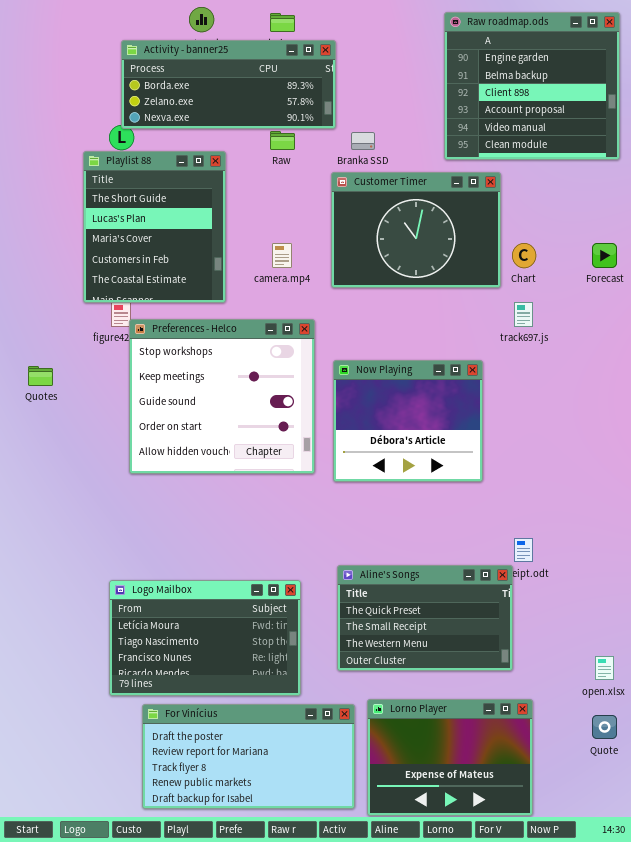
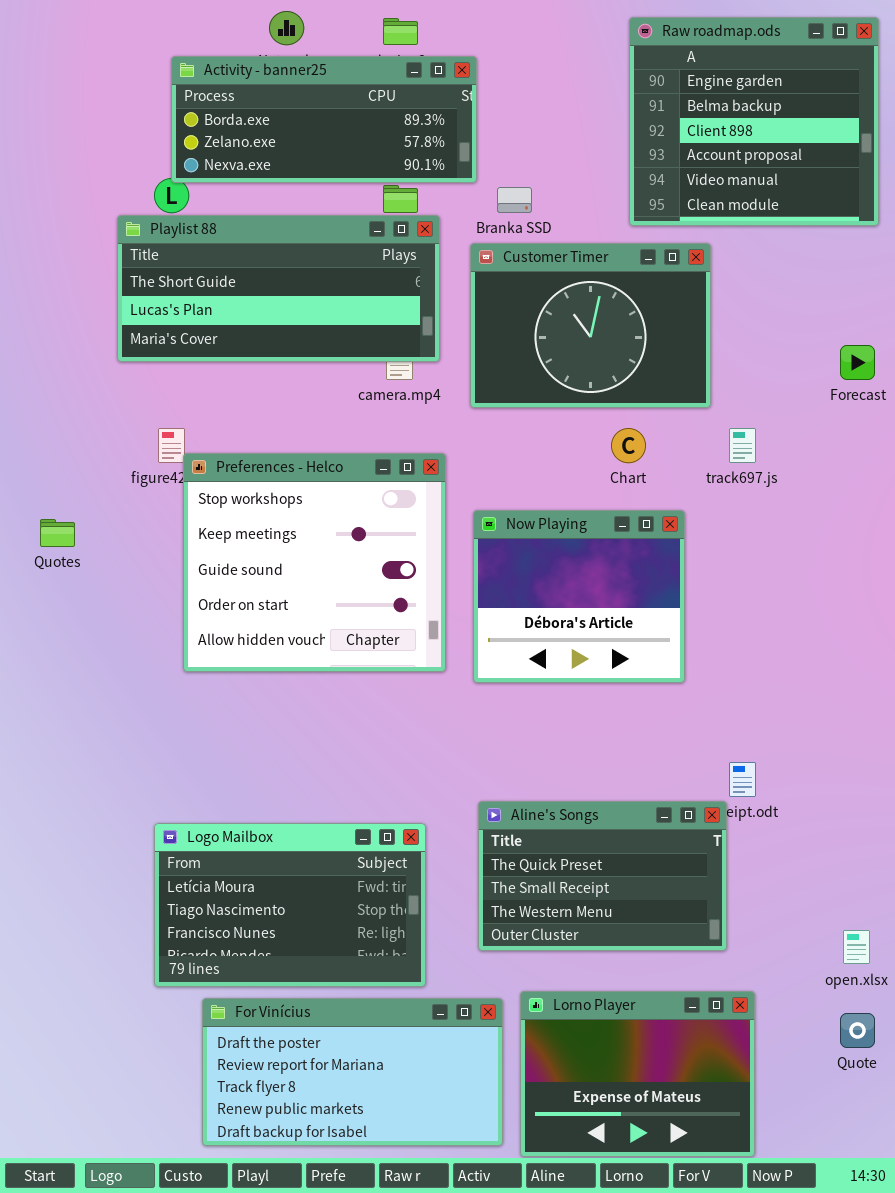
Playlist 88: [83,151,226,303] -> [117,215,440,362], resized
Chart: [512,243,536,268] -> [611,428,646,463], moved

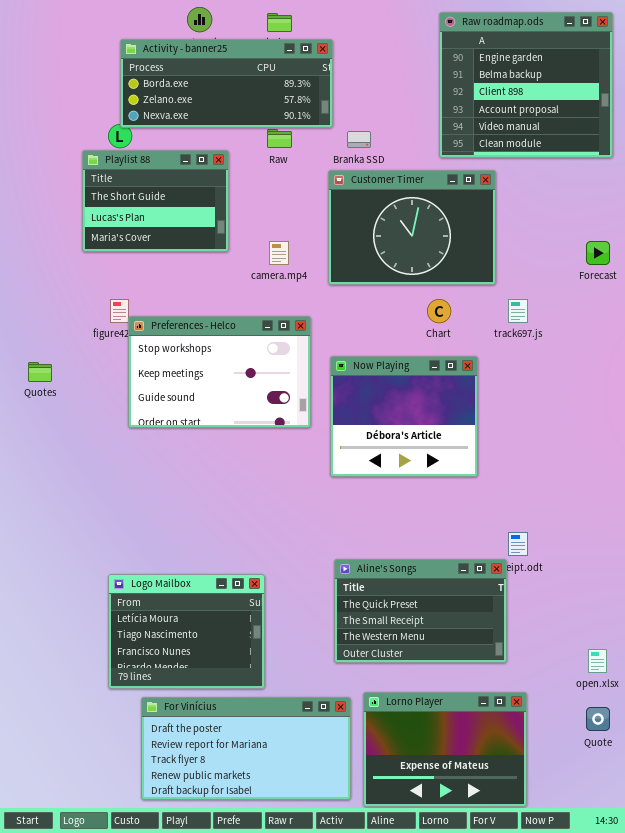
Playlist 88: [117,215,440,362] -> [82,150,229,252], resized
Preferences - Helco: [183,453,446,672] -> [128,316,311,428], resized
Logo Mailbox: [154,823,426,987] -> [108,574,265,689], resized

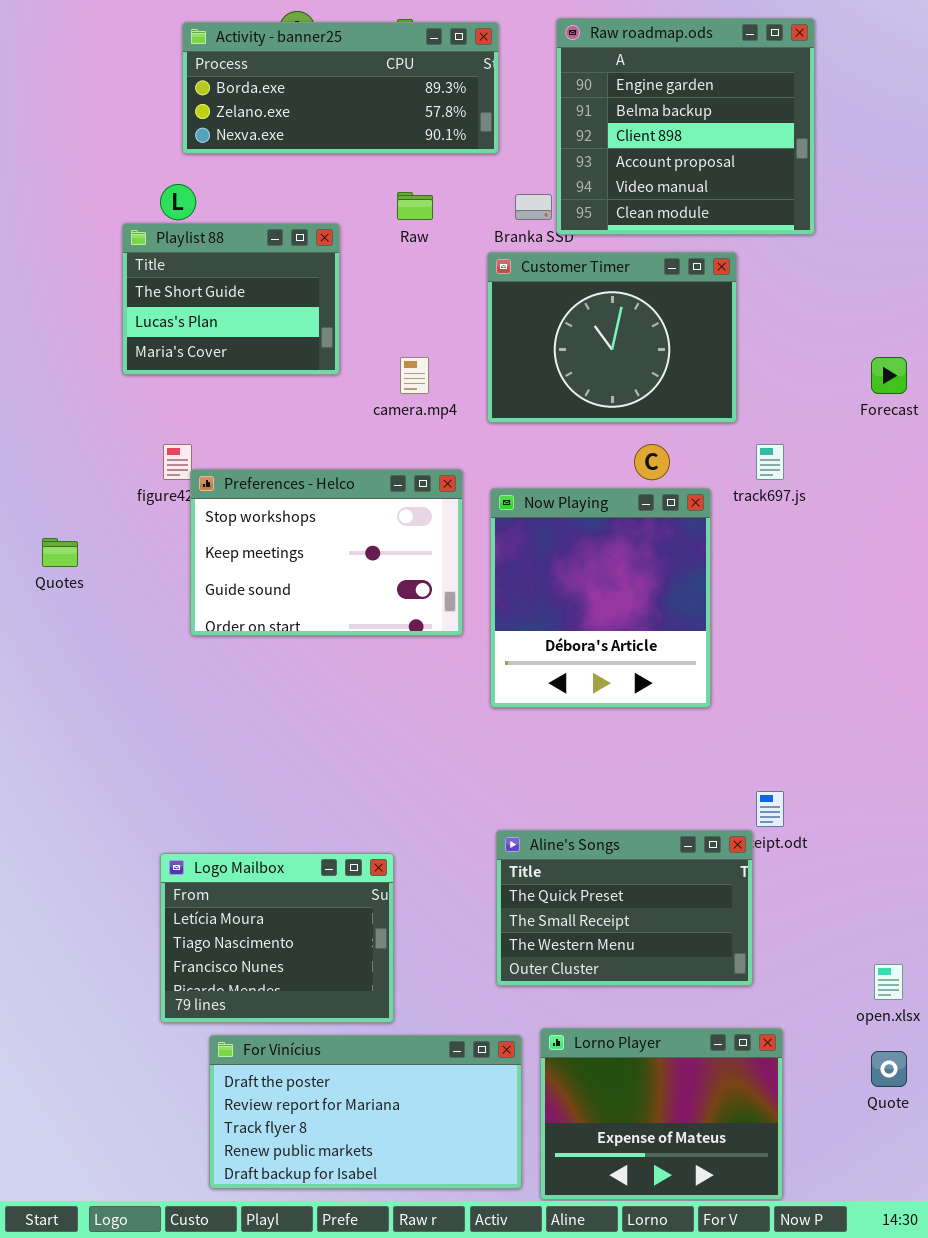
Raw roadmap.ods: [439,12,613,158] -> [556,18,815,235], moved
Activity - banner25: [120,39,333,128] -> [182,22,499,154], moved
Now Playing: [330,356,478,477] -> [490,488,711,708], resized

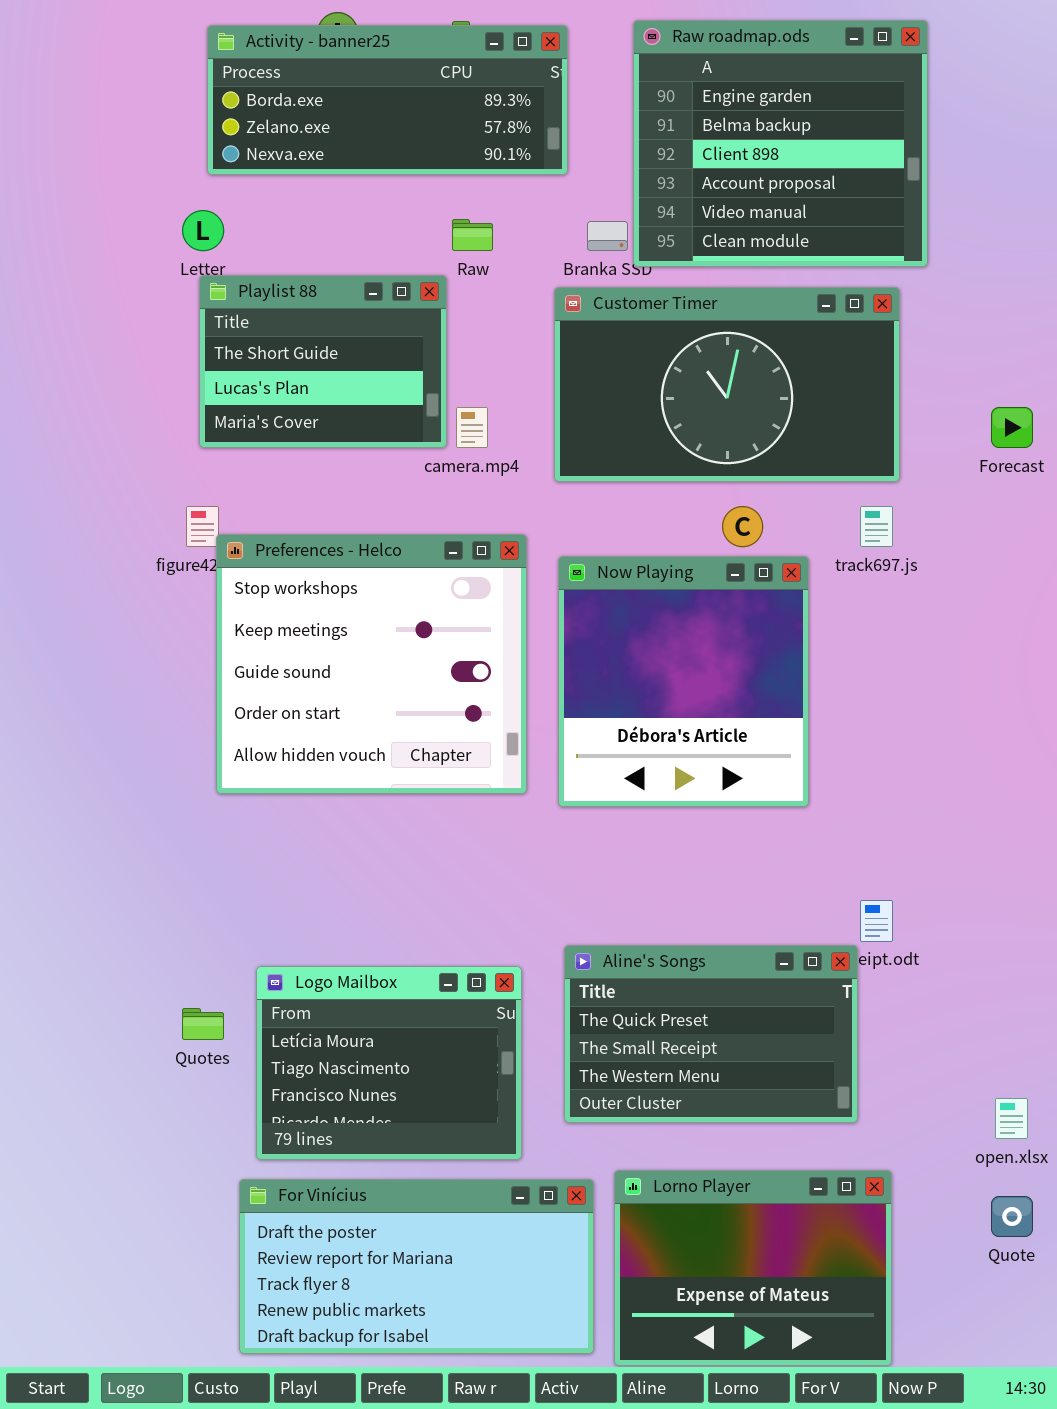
Playlist 88: [122,223,340,375] -> [199,275,447,448], moved
Customer Timer: [487,252,737,423] -> [554,287,900,482], resized
Preferences - Helco: [190,469,463,636] -> [216,534,527,794], resized
Quotes: [42,538,78,567] -> [182,1008,224,1040], moved
Logo Mailbox: [160,853,394,1023] -> [256,966,522,1160], moved

